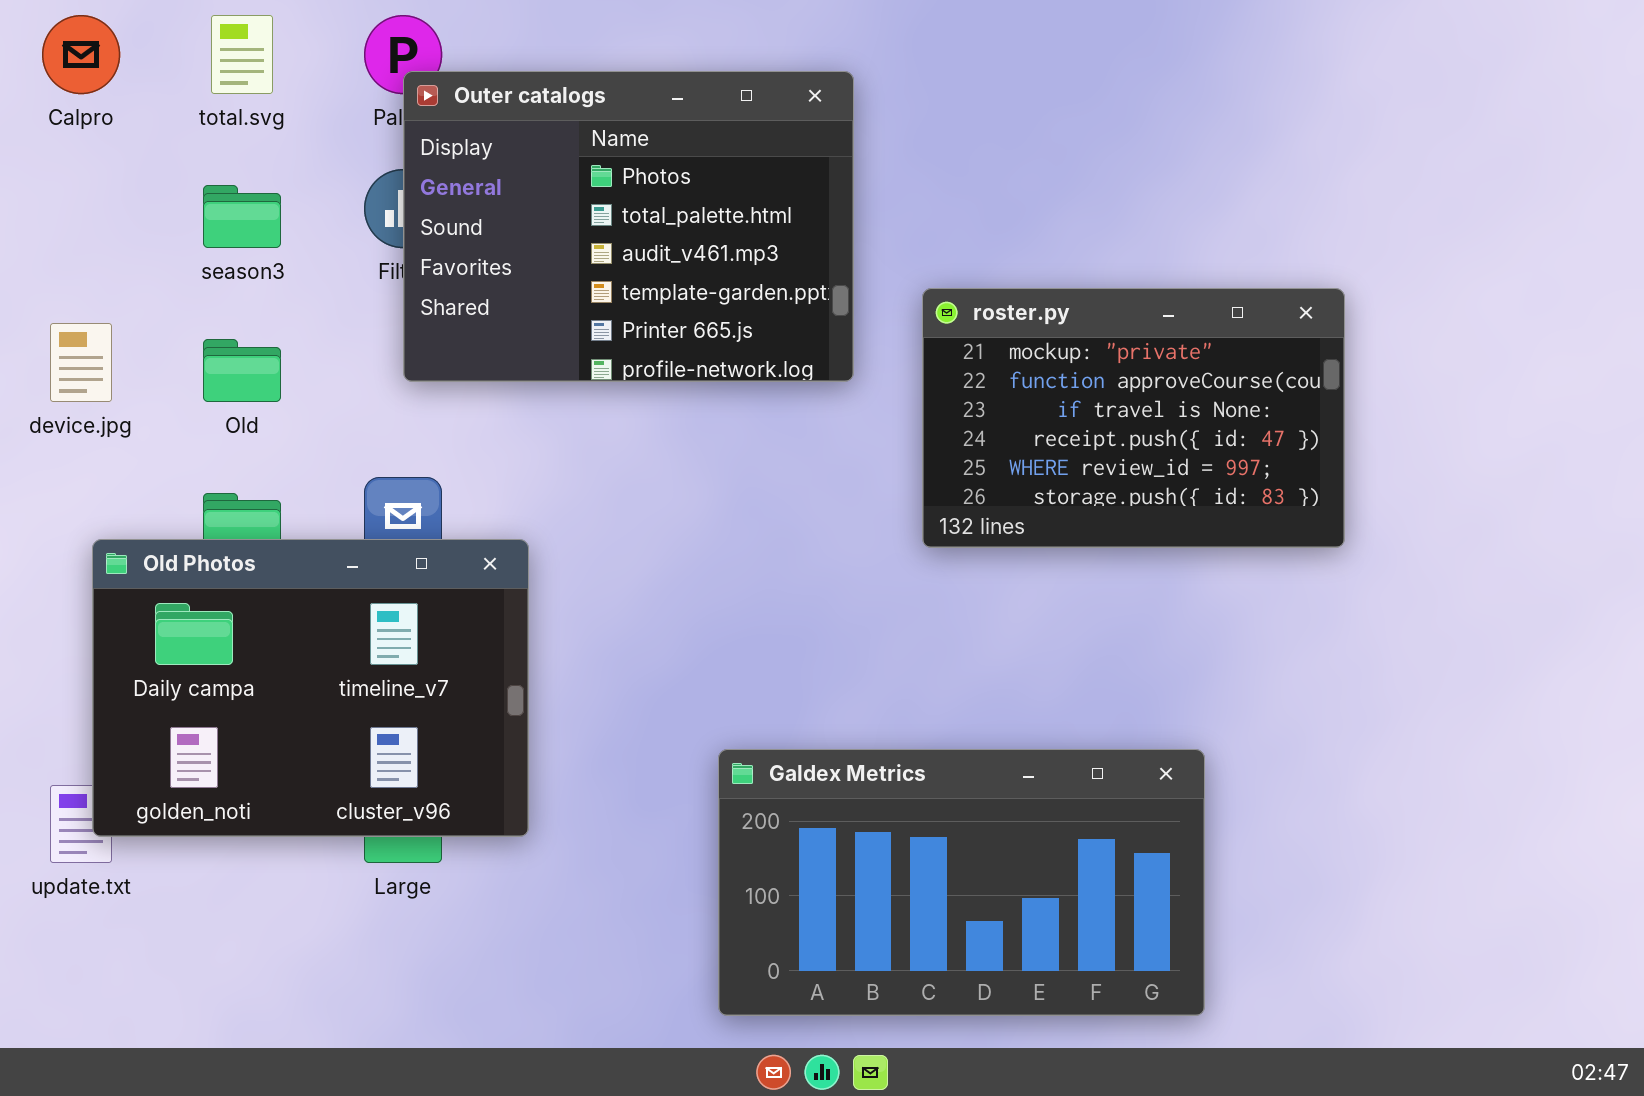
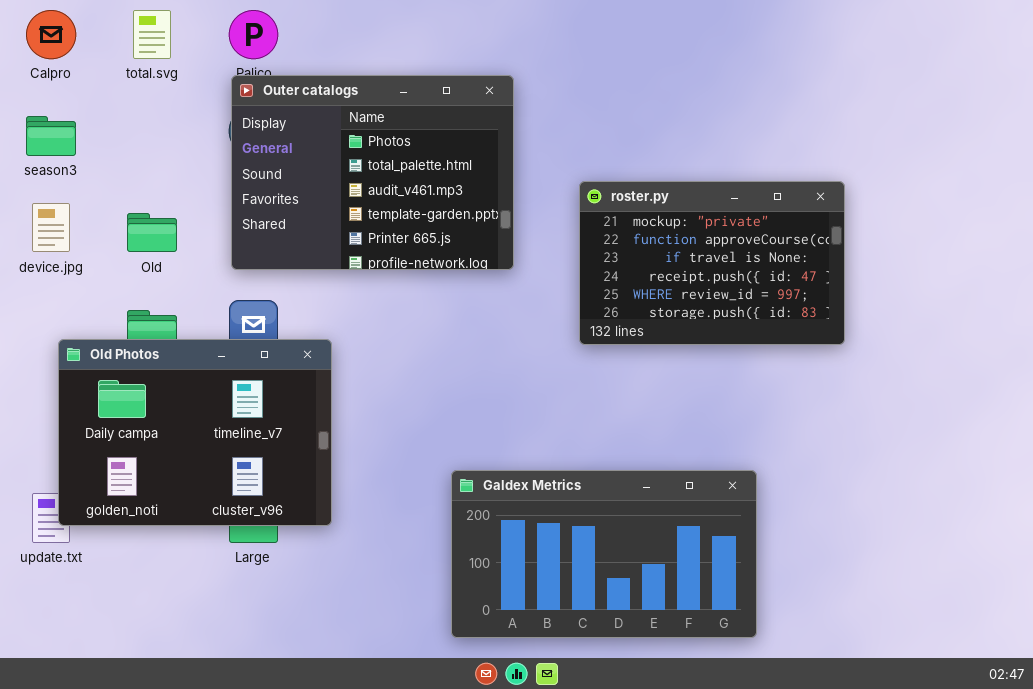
Outer catalogs: [403,71,854,382] -> [231,75,514,270], moved
season3: [203,185,281,248] -> [26,116,76,156], moved

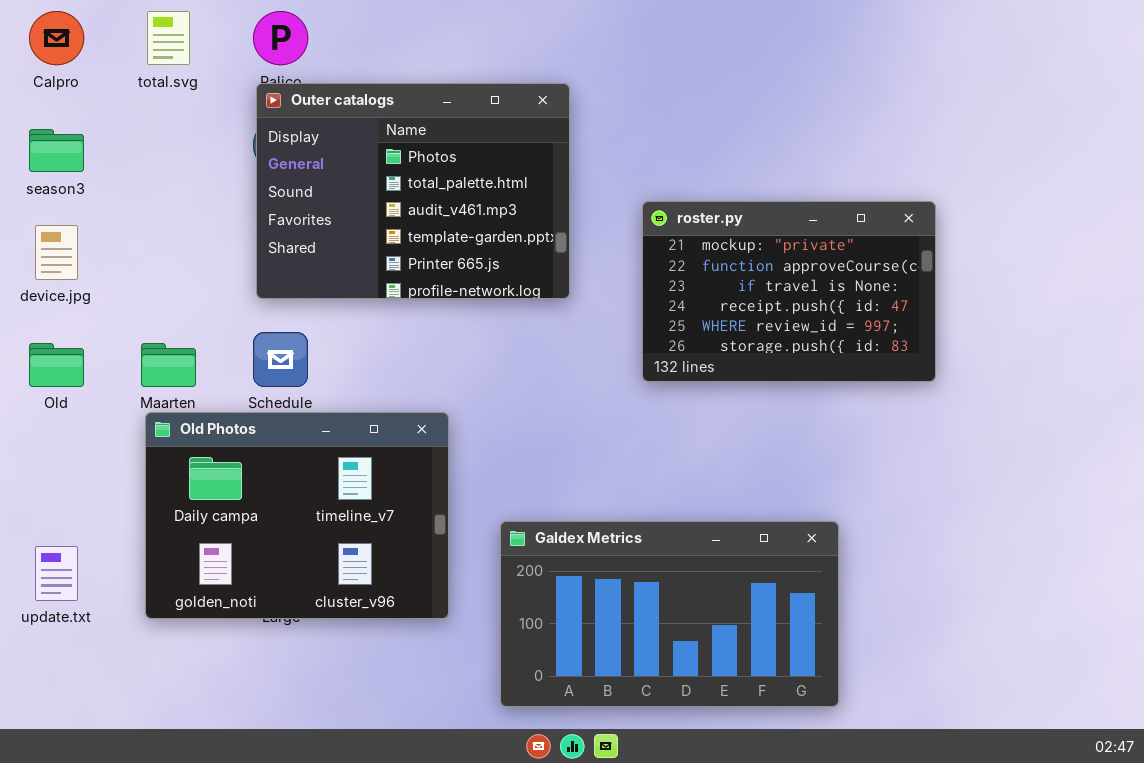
Old: [127,213,177,252] -> [29,343,84,387], moved
Old Photos: [58,339,332,526] -> [145,412,449,619], moved

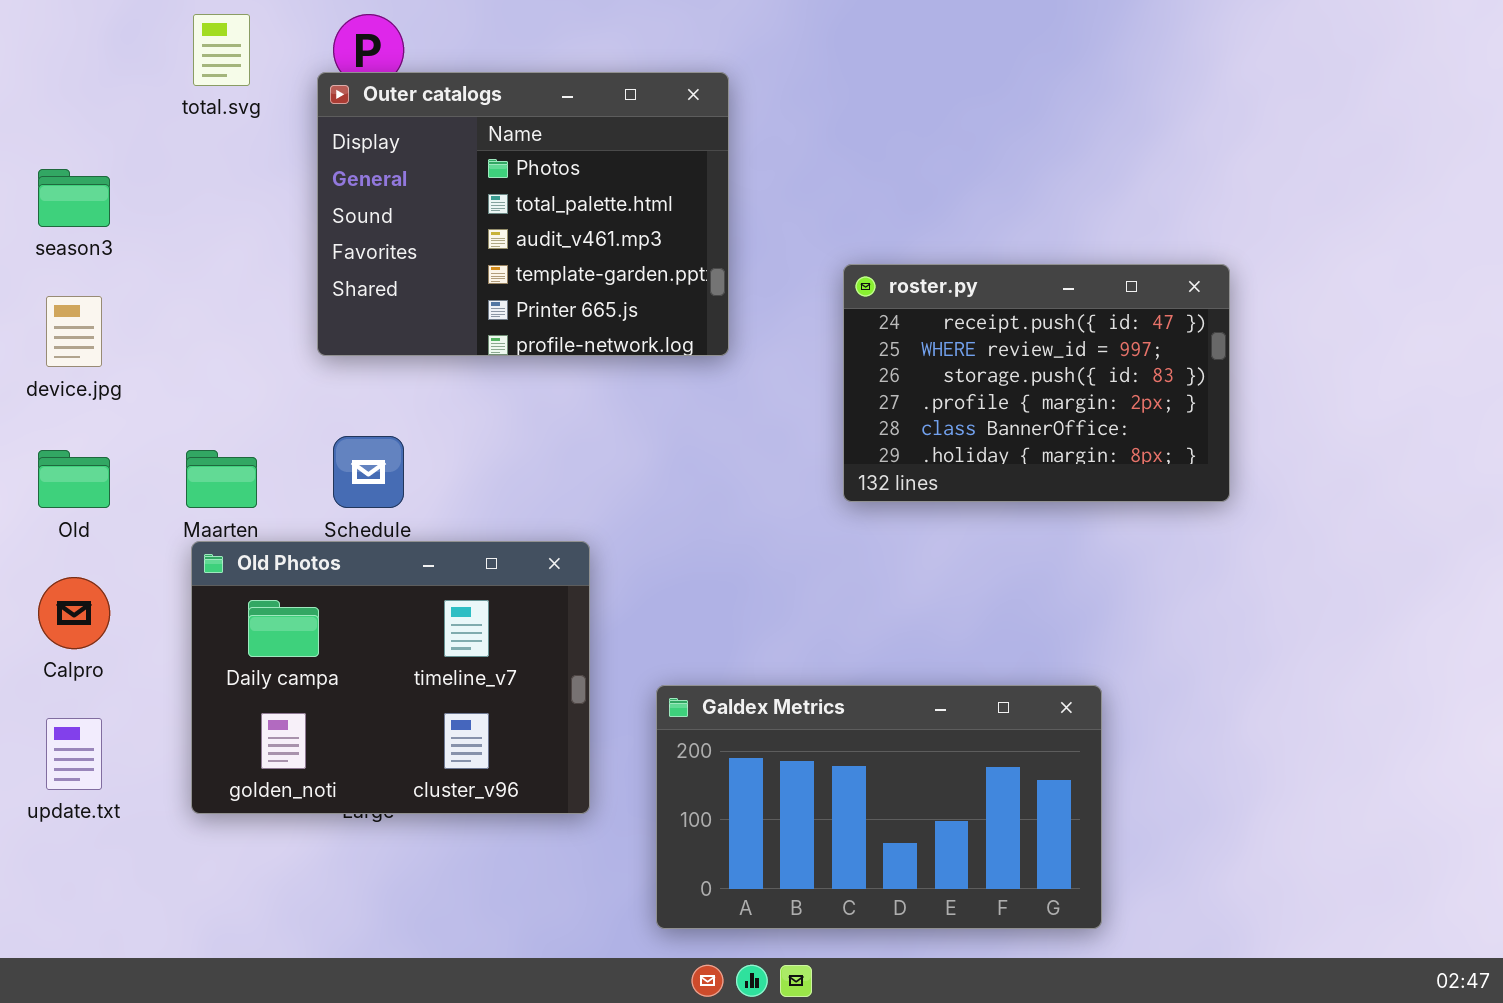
Calpro: [29,11,84,65] -> [38,577,110,649], moved
Outer catalogs: [256,83,570,299] -> [317,72,729,356], moved
roster.py: [642,201,936,382] -> [843,264,1230,502], scrolled down 3 rows

